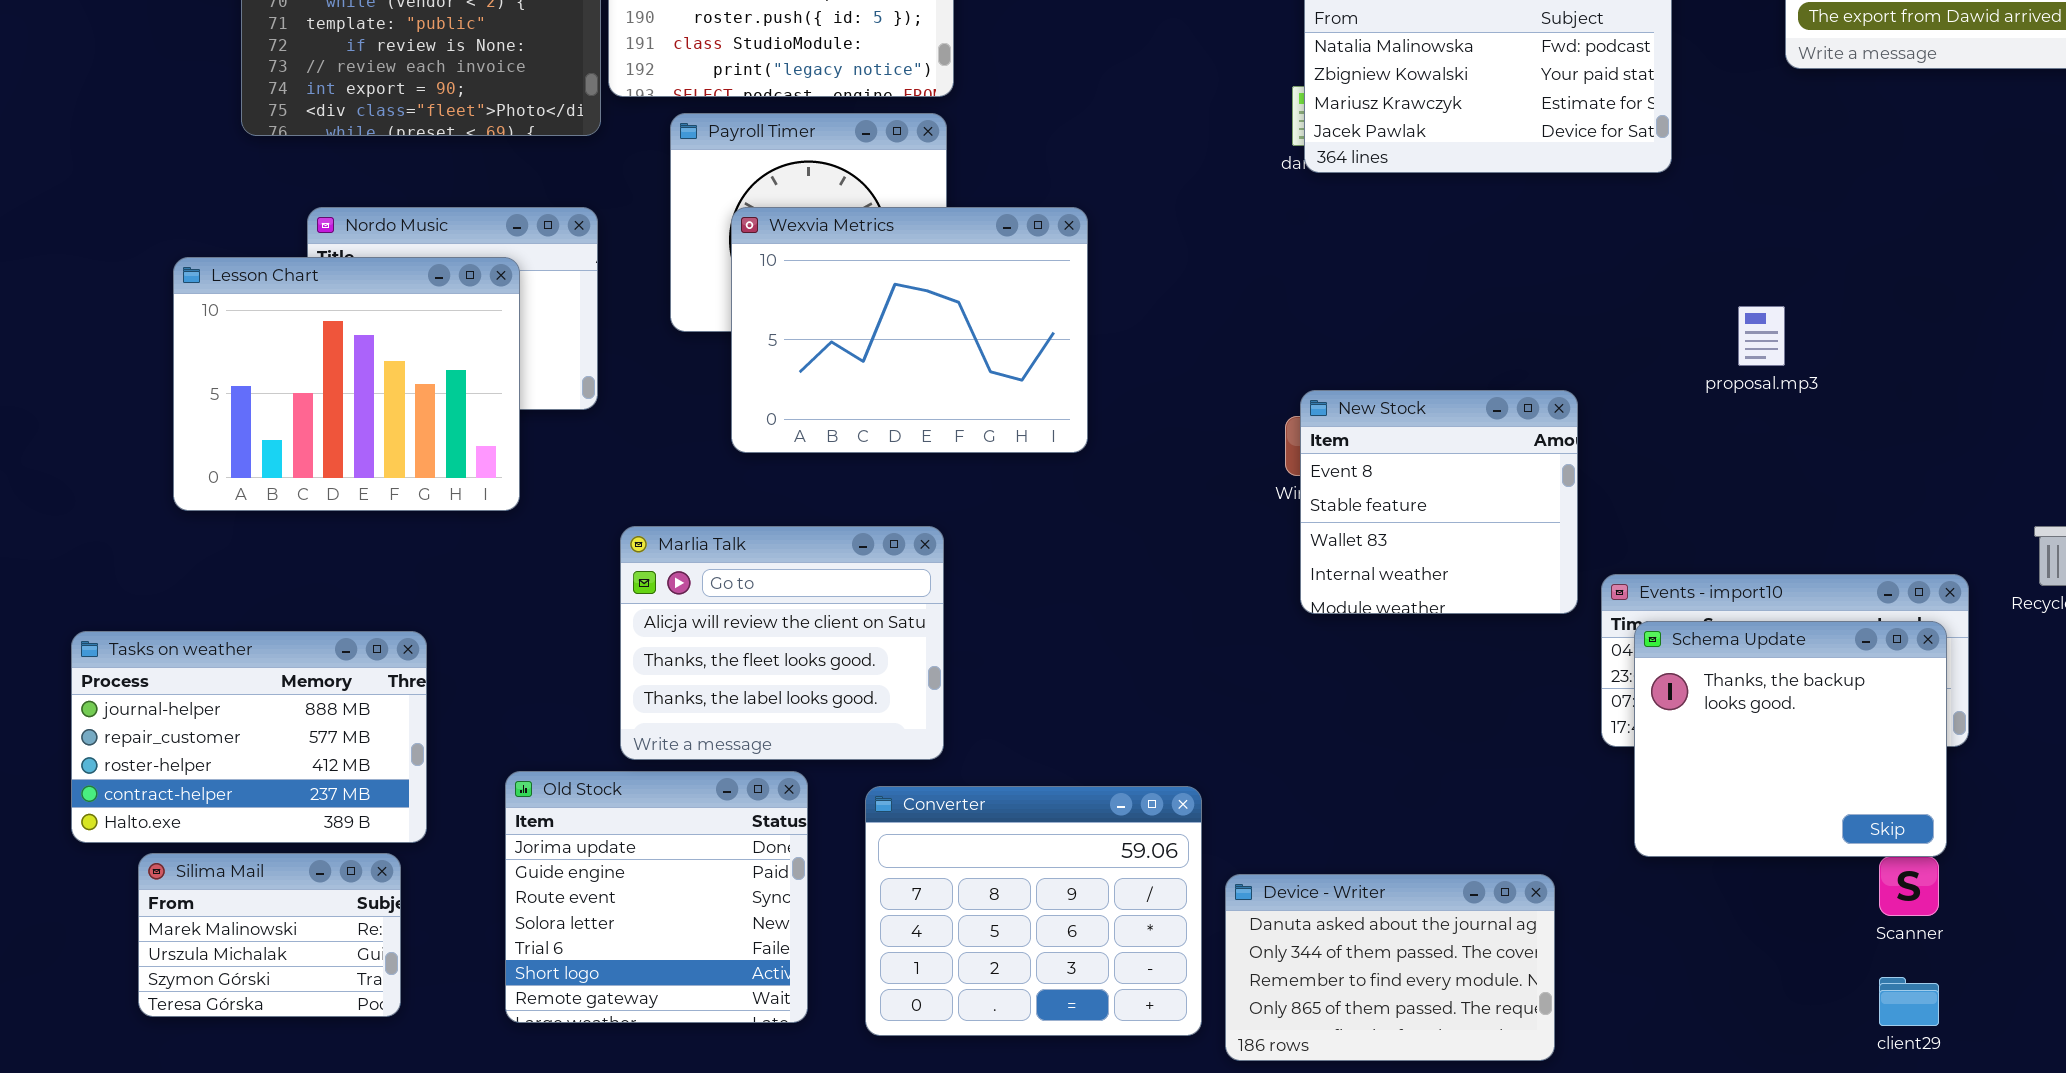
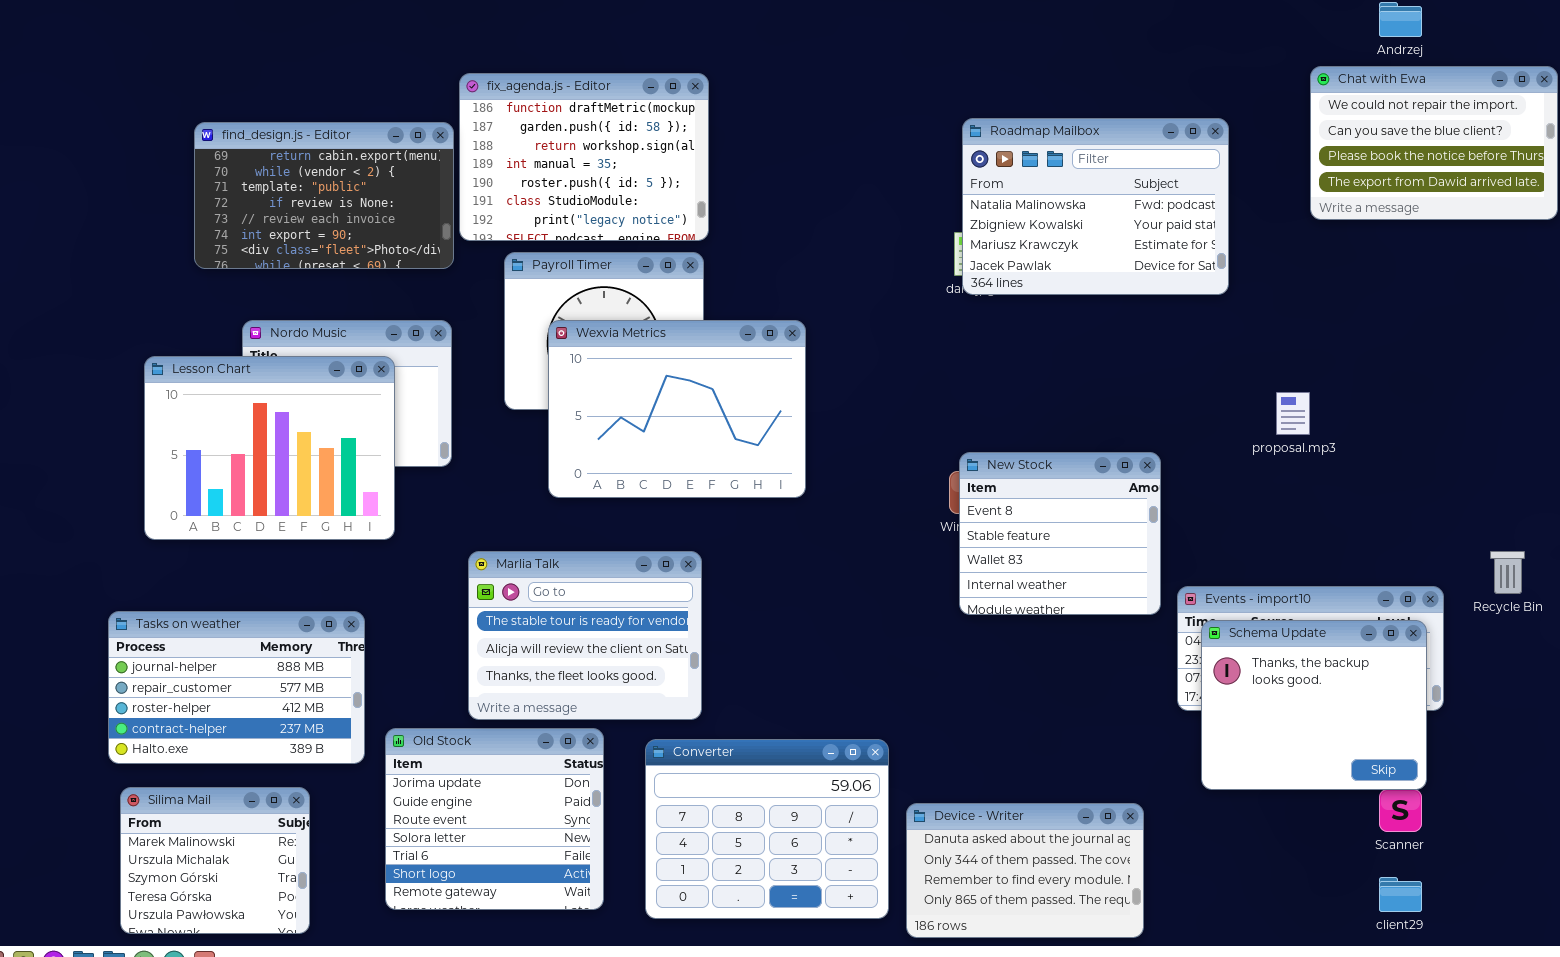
Marlia Talk: [620,526,944,760] -> [468,551,702,720], scrolled up 1 row
Tasks on weather: [71,631,427,843] -> [108,611,365,764], moved
Silima Mail: [138,853,401,1017] -> [120,787,310,934], resized

